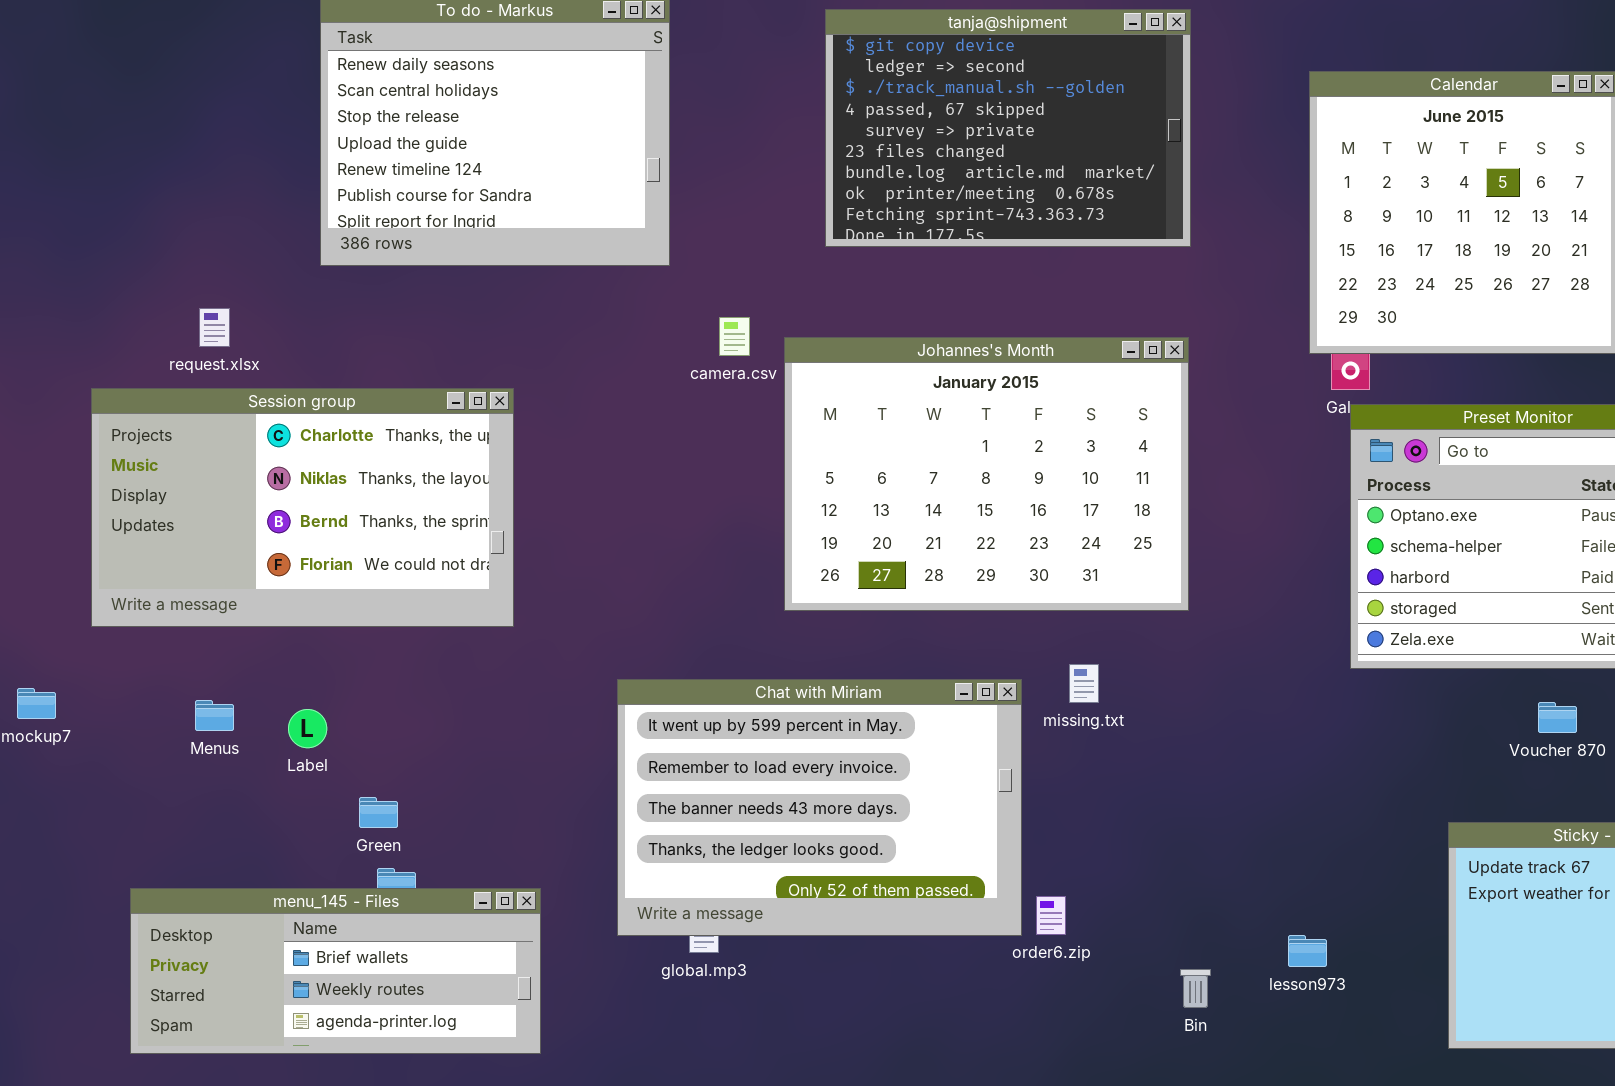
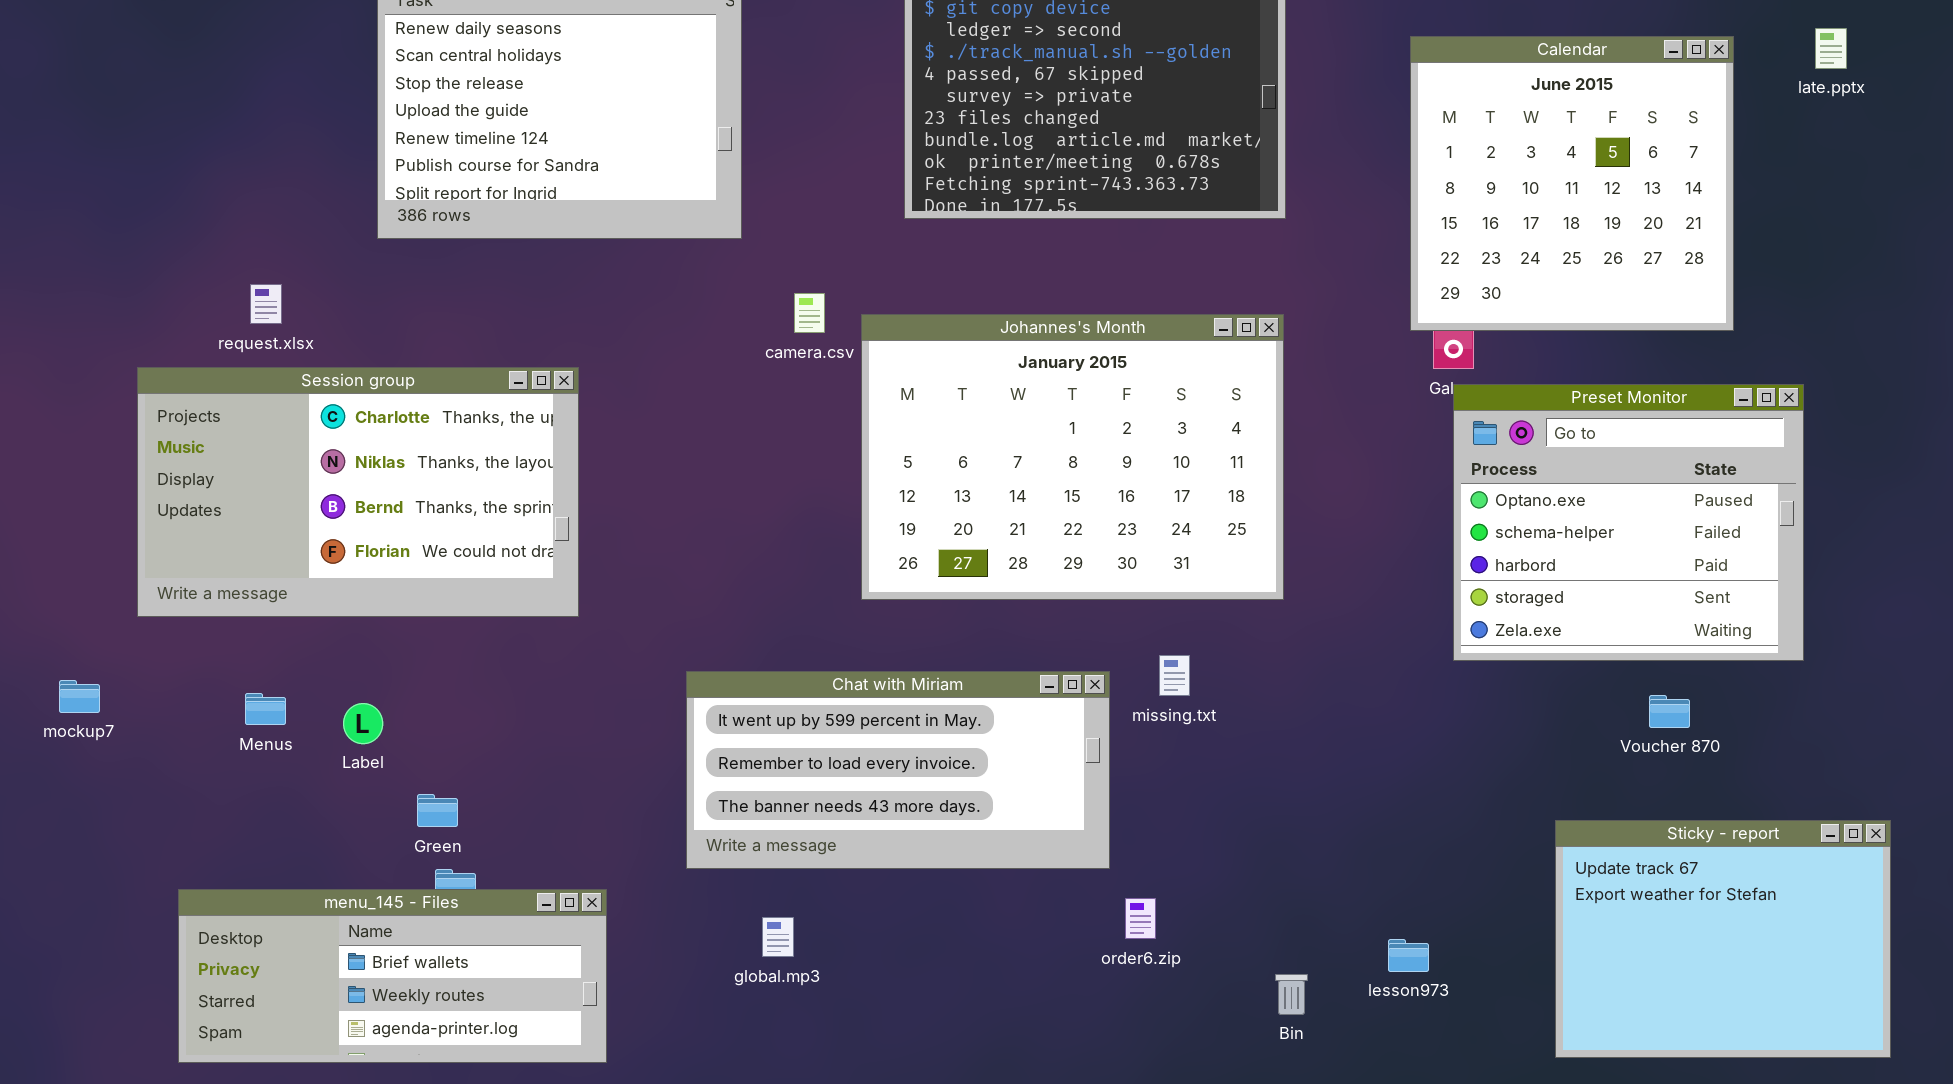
Chat with Miriam: [617,679,1022,936] -> [686,671,1110,869], resized

